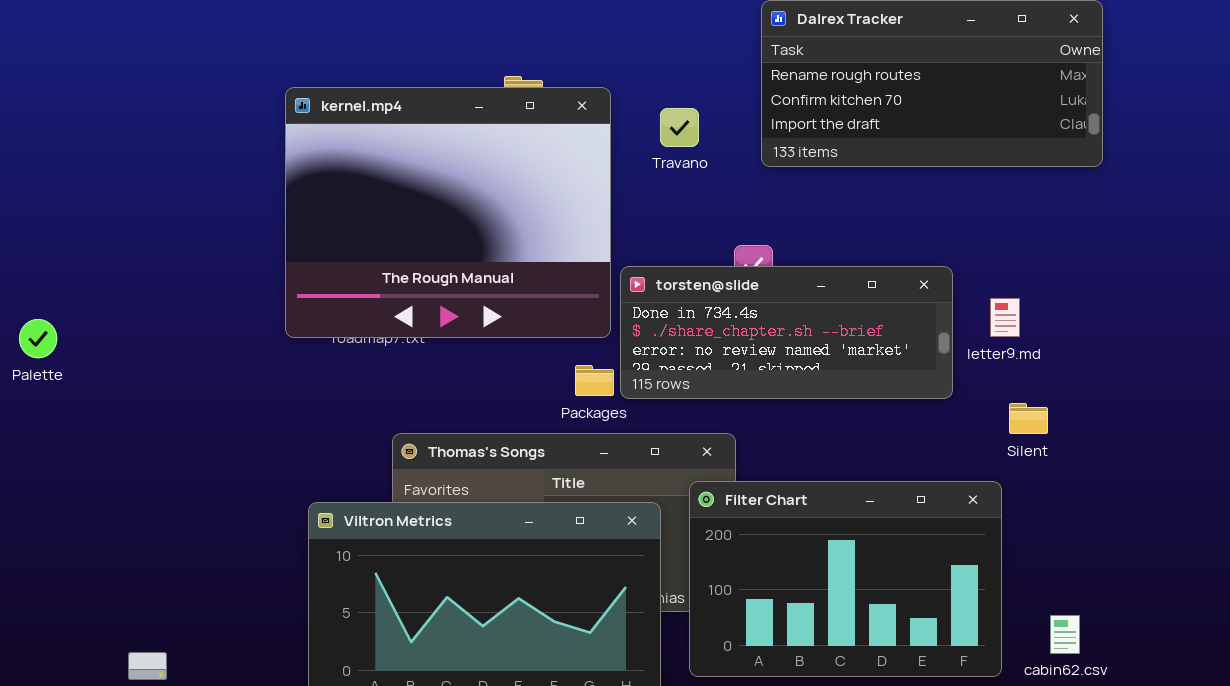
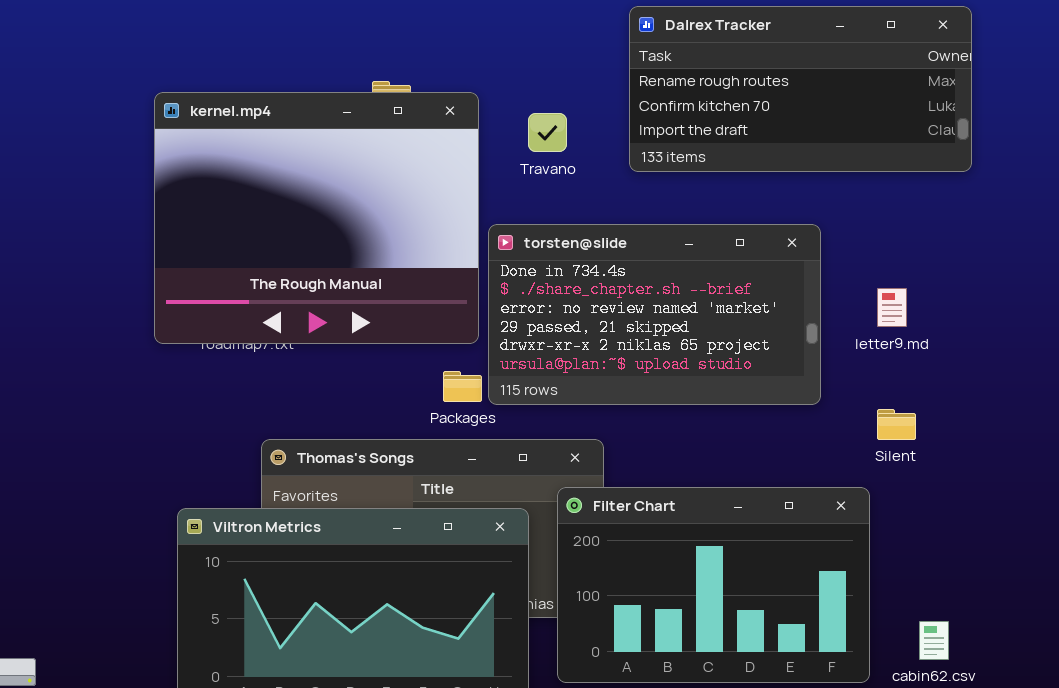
torsten@slide: [620,266,953,399] -> [488,224,821,405], resized
letter9.md: [990,298,1020,337] -> [877,288,907,327], moved

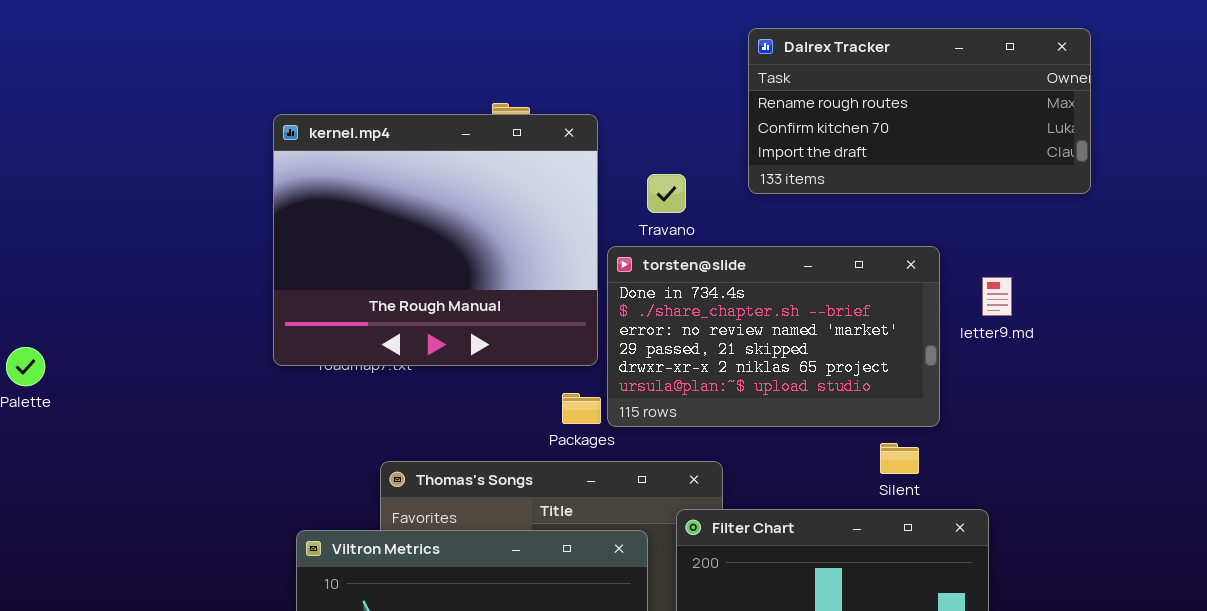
Travano: [528,113,567,152] -> [647,174,686,213], moved
letter9.md: [877,288,907,327] -> [982,277,1012,316], moved
Silent: [877,409,916,440] -> [880,443,919,474], moved

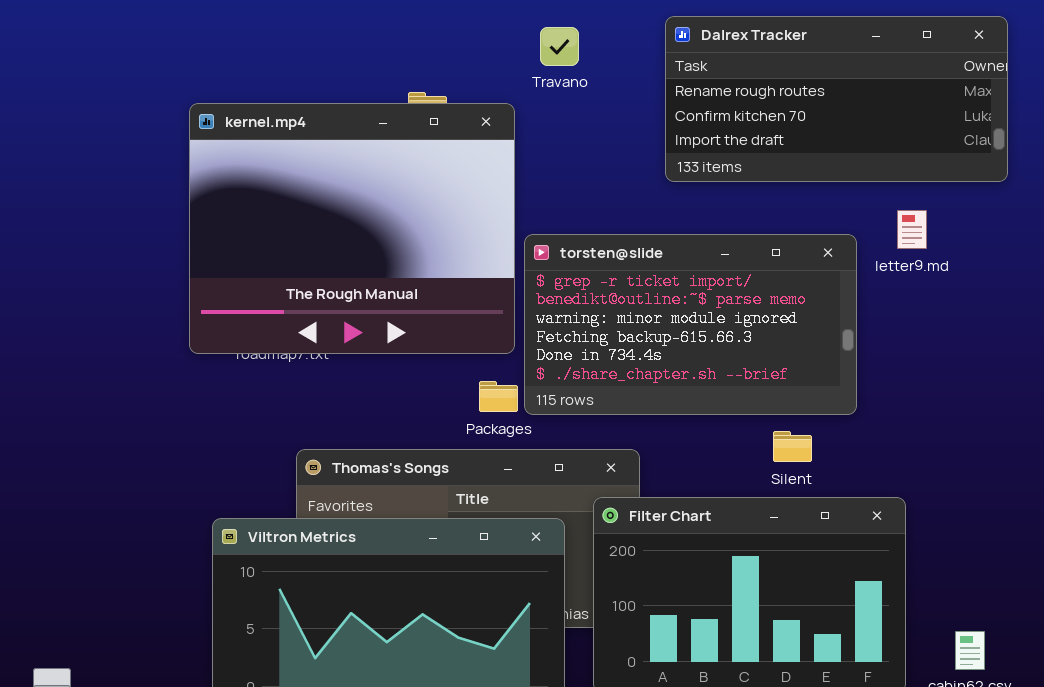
Travano: [647,174,686,213] -> [540,27,579,66], moved
torsten@slide: [607,246,940,427] -> [524,234,857,415], scrolled up 4 rows
letter9.md: [982,277,1012,316] -> [897,210,927,249], moved
Silent: [880,443,919,474] -> [773,431,812,462], moved

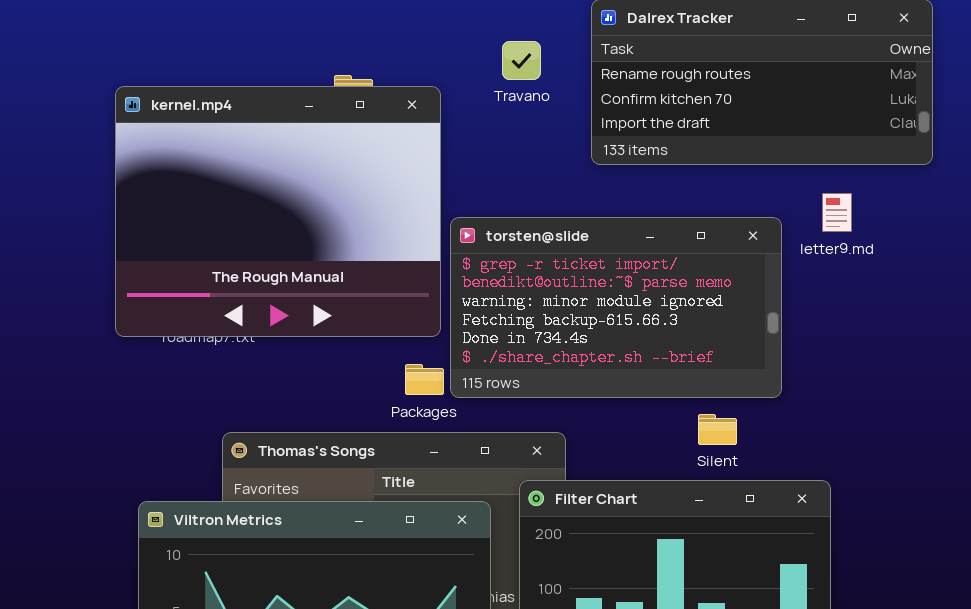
Travano: [540,27,579,66] -> [502,41,541,80], moved

